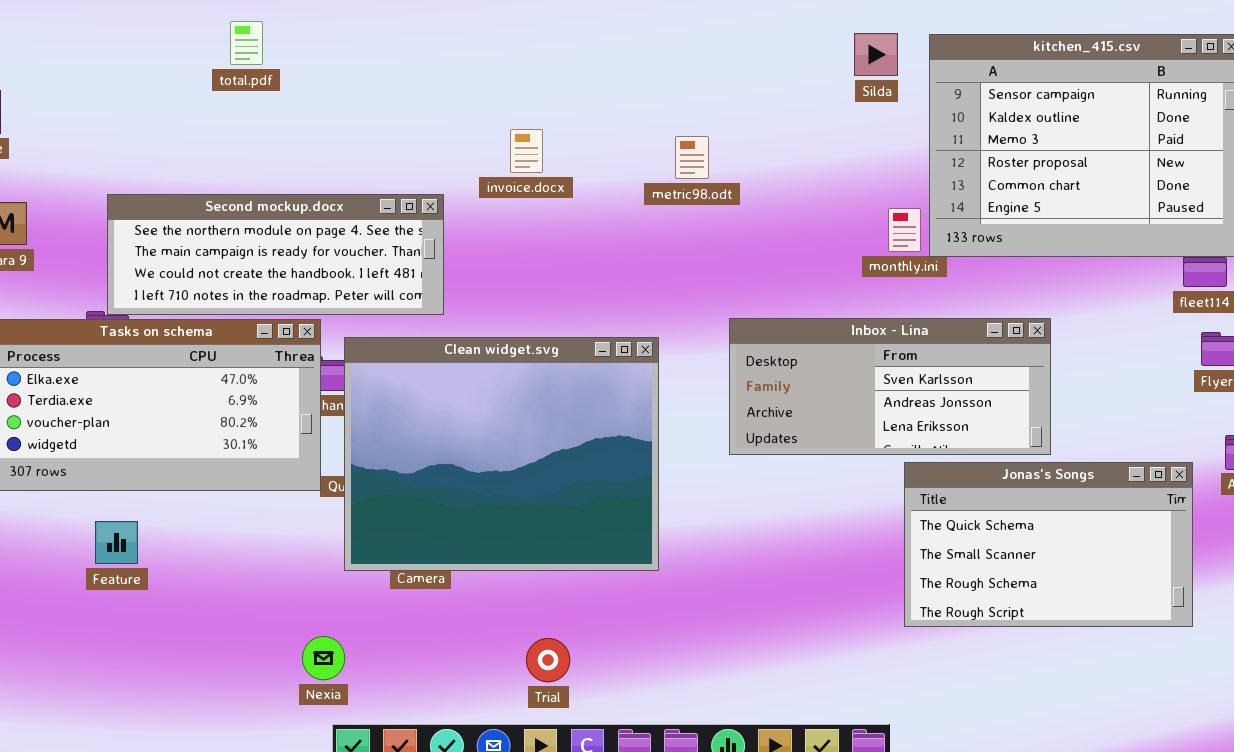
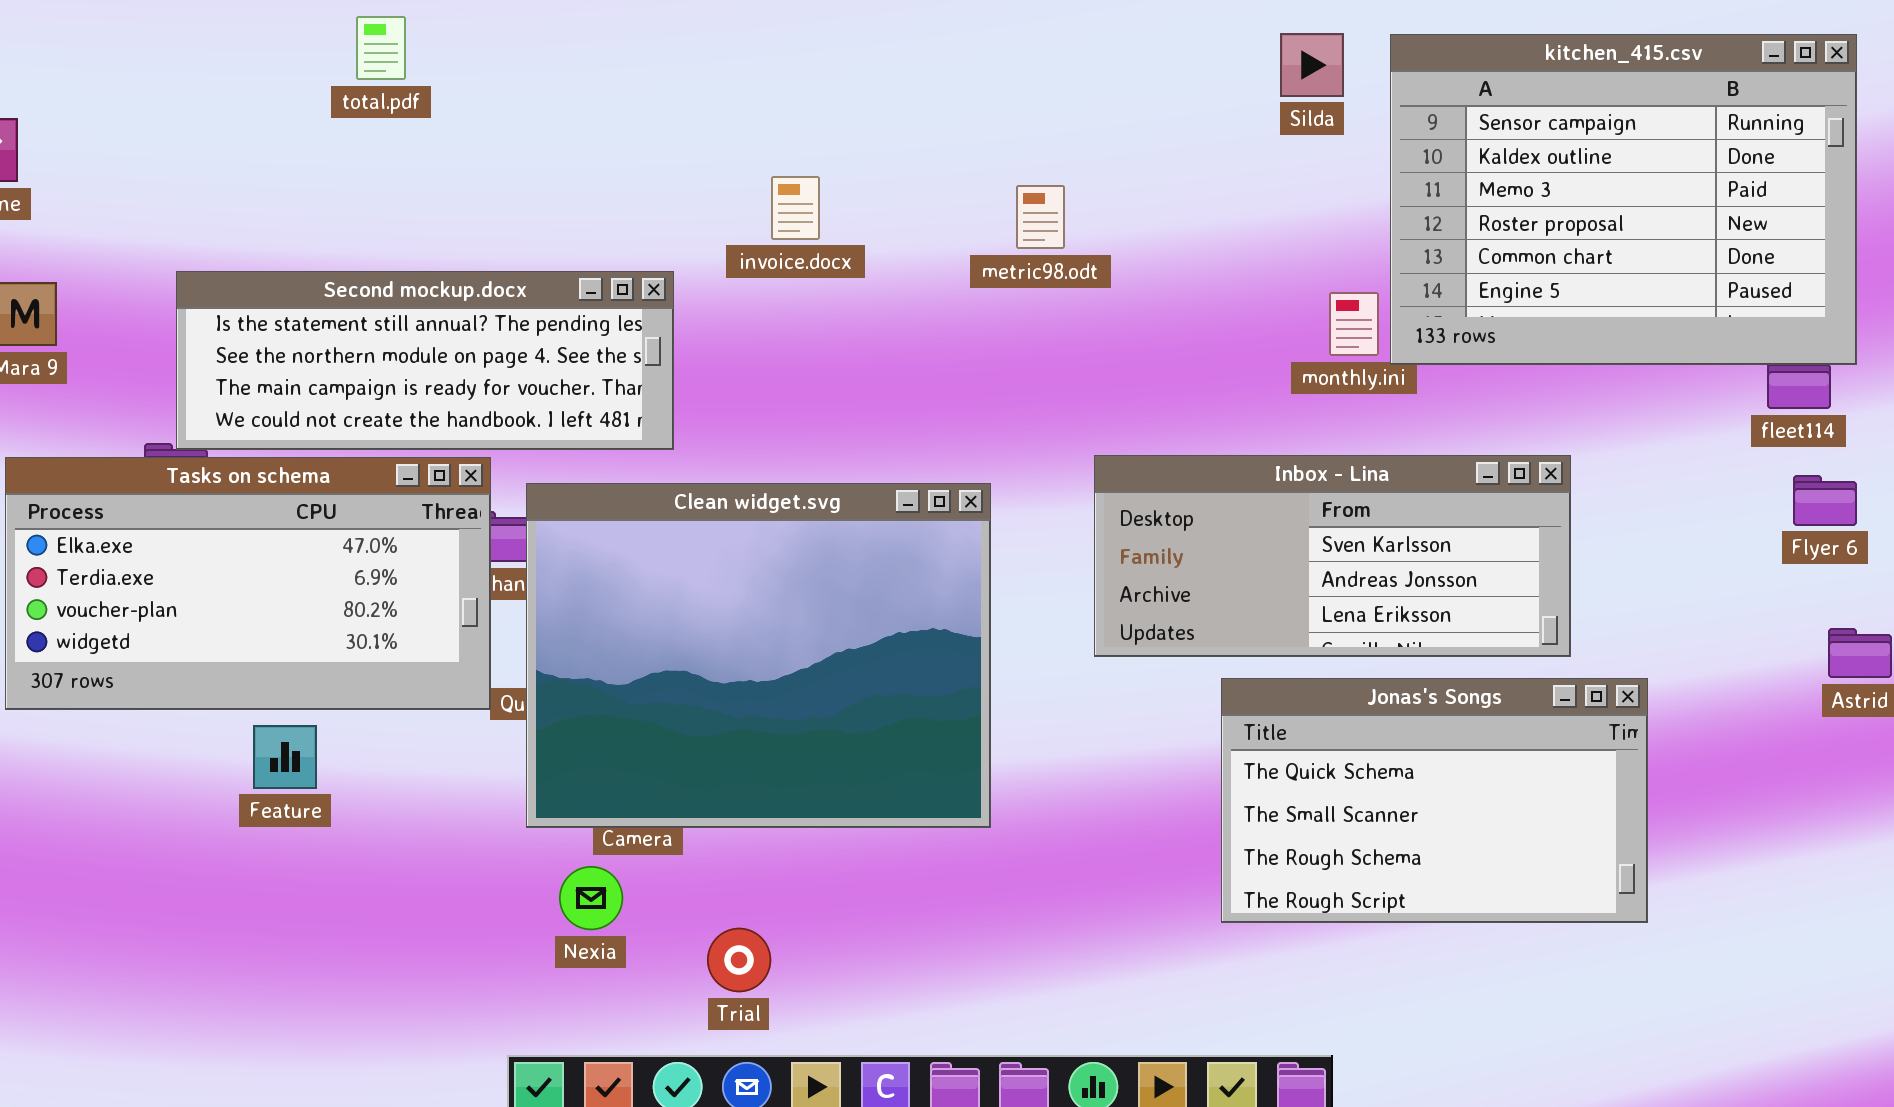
Second mockup.docx: [107,194,444,315] -> [176,271,674,450], scrolled up 1 row
Jonas's Songs: [904,462,1193,627] -> [1221,678,1648,923], moved
Feature: [95,521,138,564] -> [253,725,317,789], moved
Nexia: [302,636,345,680] -> [559,866,623,930], moved
Trial: [526,638,570,682] -> [707,928,771,992], moved

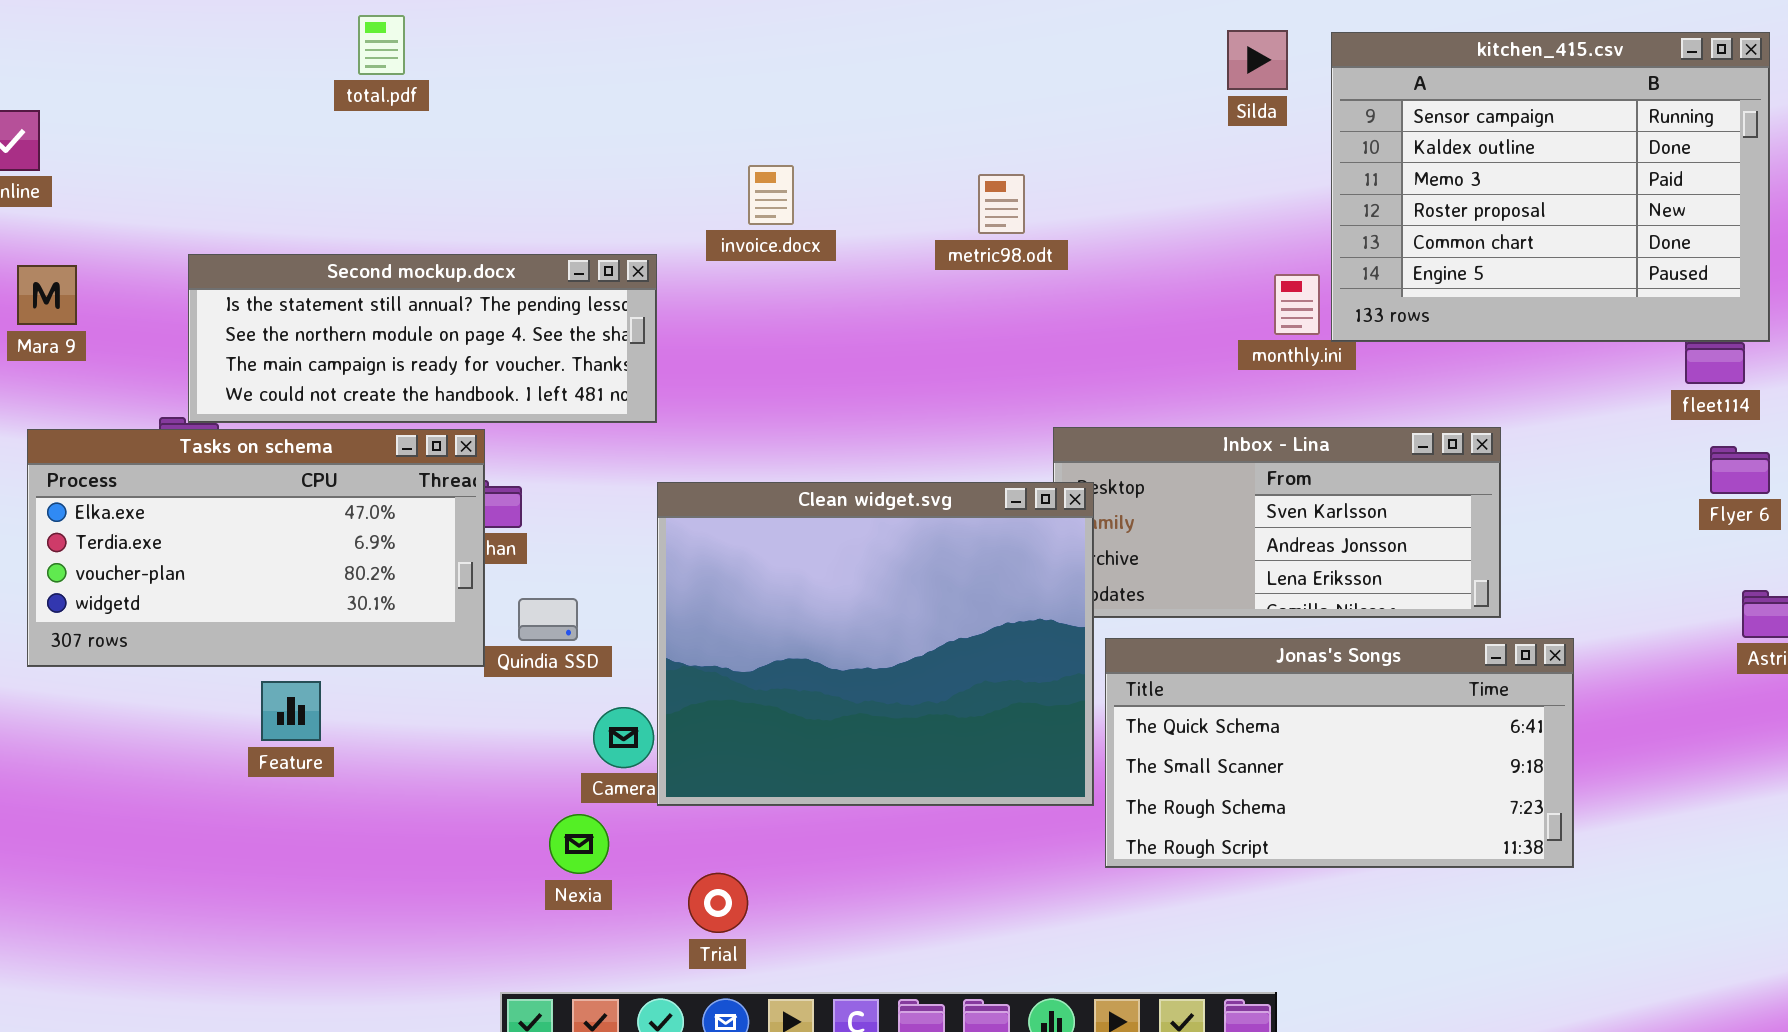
Clean widget.svg: [526,483,991,828] -> [657,482,1094,806], moved
Jonas's Songs: [1221,678,1648,923] -> [1105,638,1574,868], resized

